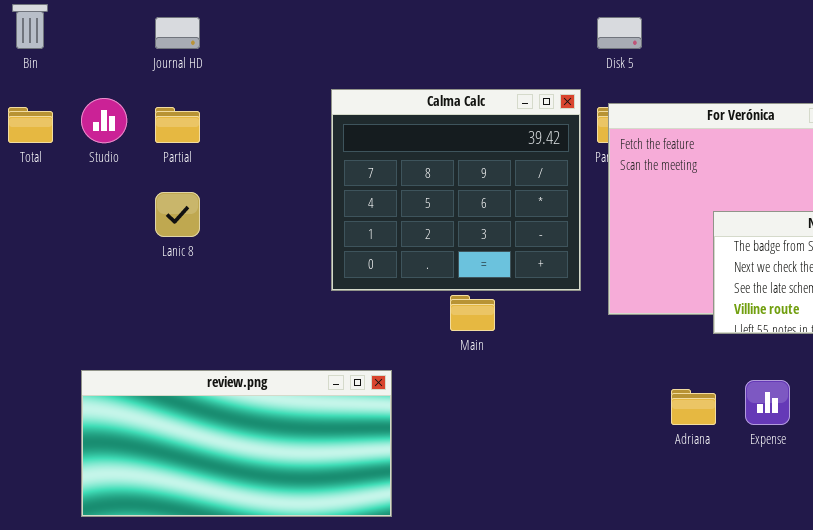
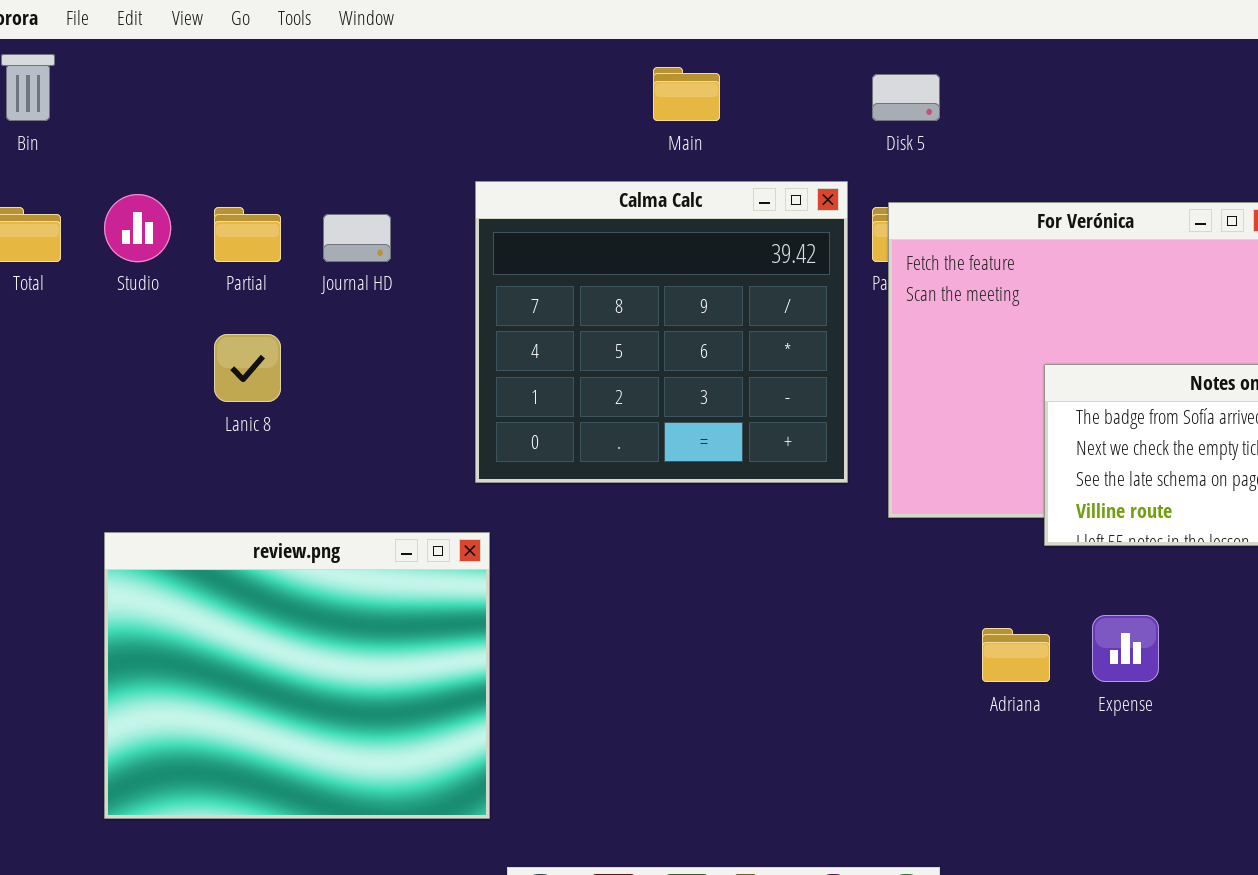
Journal HD: [155,17,200,49] -> [323,214,391,262], moved
Main: [450,295,495,331] -> [653,67,720,121], moved
review.png: [81,370,392,517] -> [104,532,490,819], resized

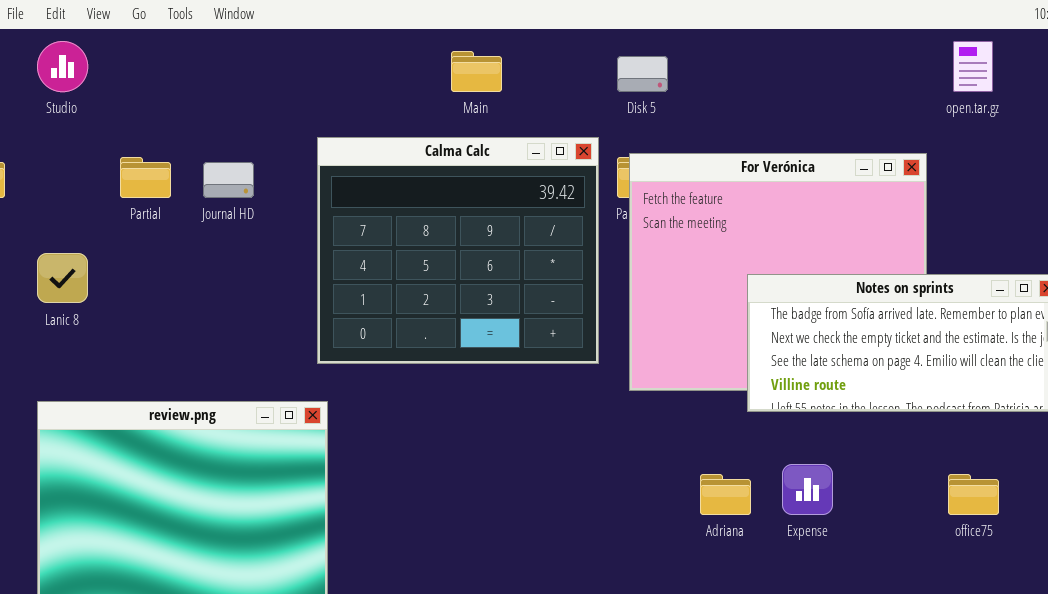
Studio: [104,194,171,262] -> [37,41,88,92], moved
Lanic 8: [214,334,281,402] -> [37,253,88,303], moved

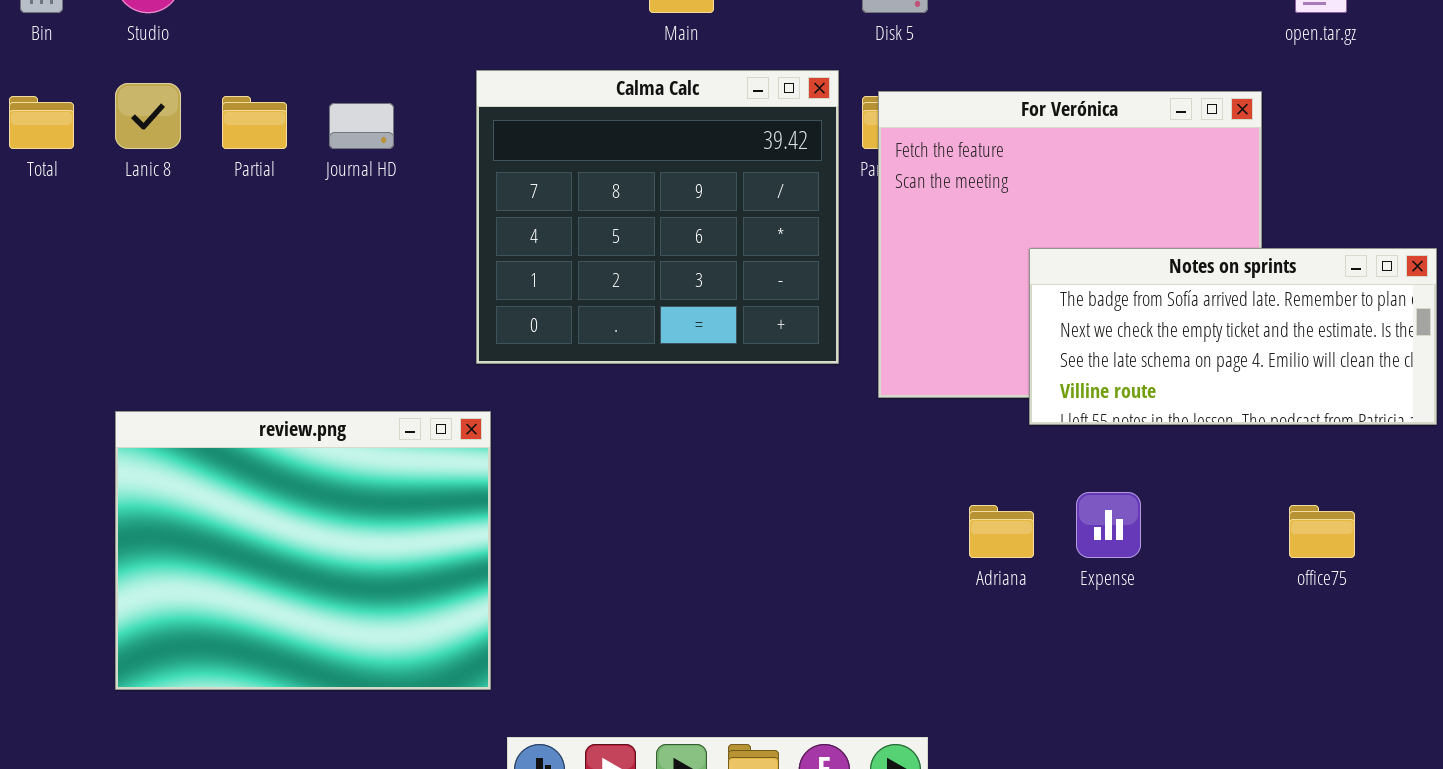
Lanic 8: [37,253,88,303] -> [115,83,181,149], moved

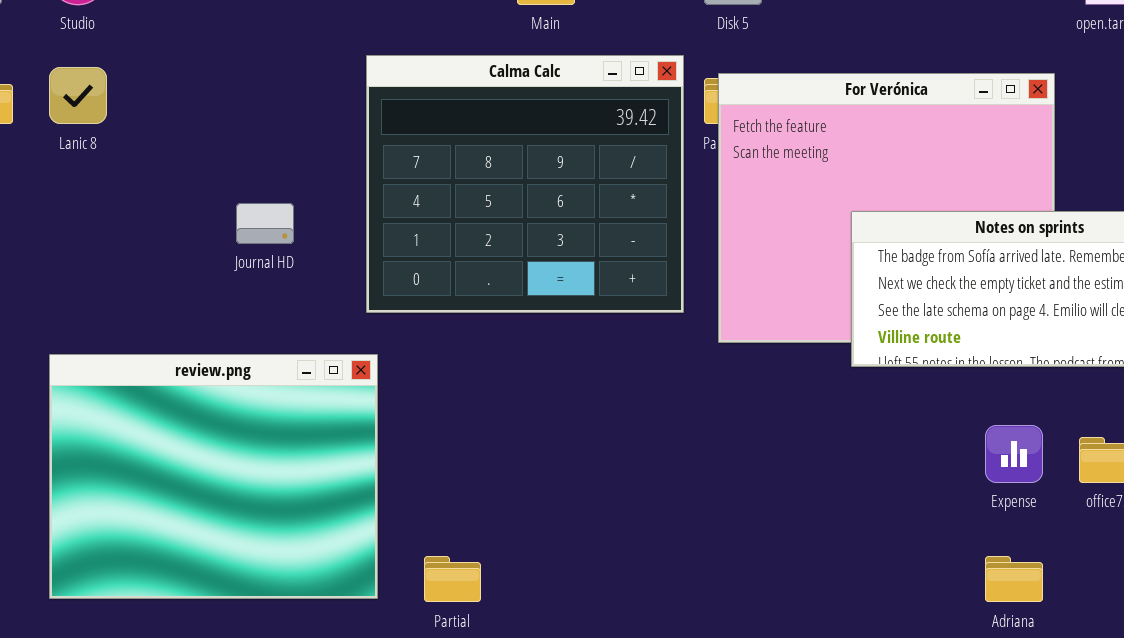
Partial: [222,96,287,149] -> [424,556,481,602], moved
Journal HD: [329,103,394,149] -> [236,203,294,244], moved
Expense: [1076,492,1141,558] -> [985,425,1043,483], moved
Adriana: [969,505,1034,558] -> [985,556,1043,602], moved

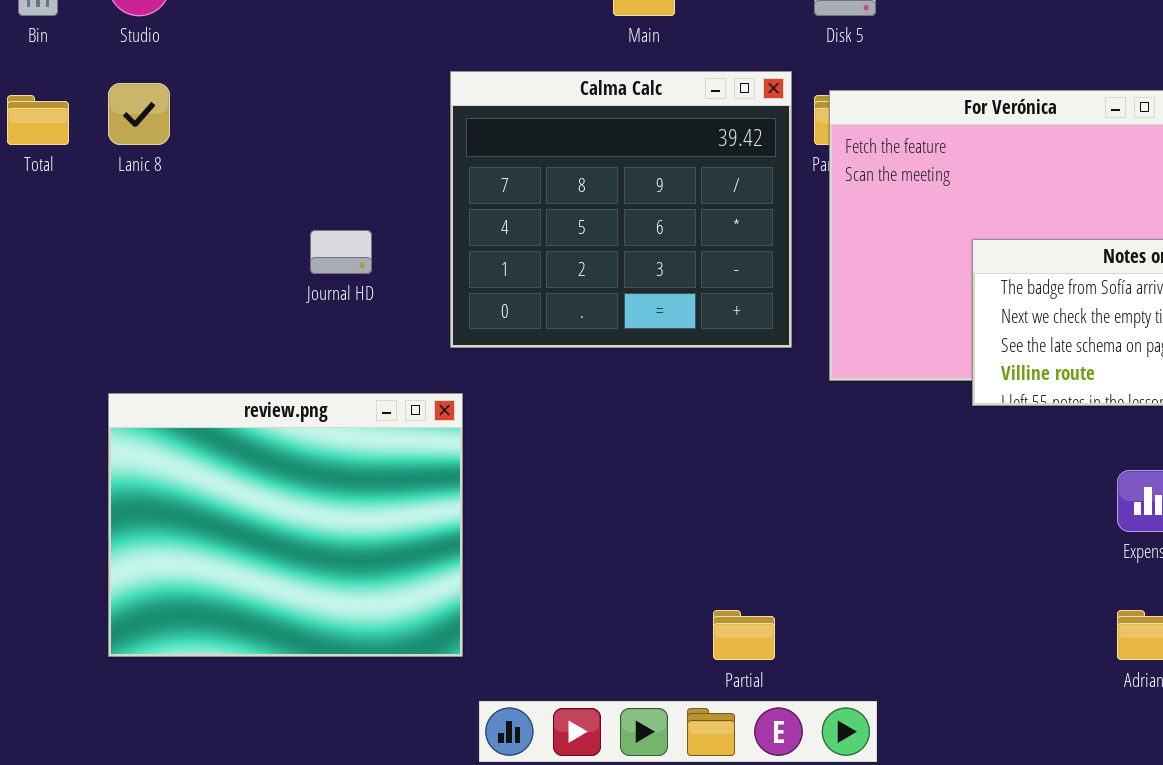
Partial: [424,556,481,602] -> [713,610,775,660], moved

